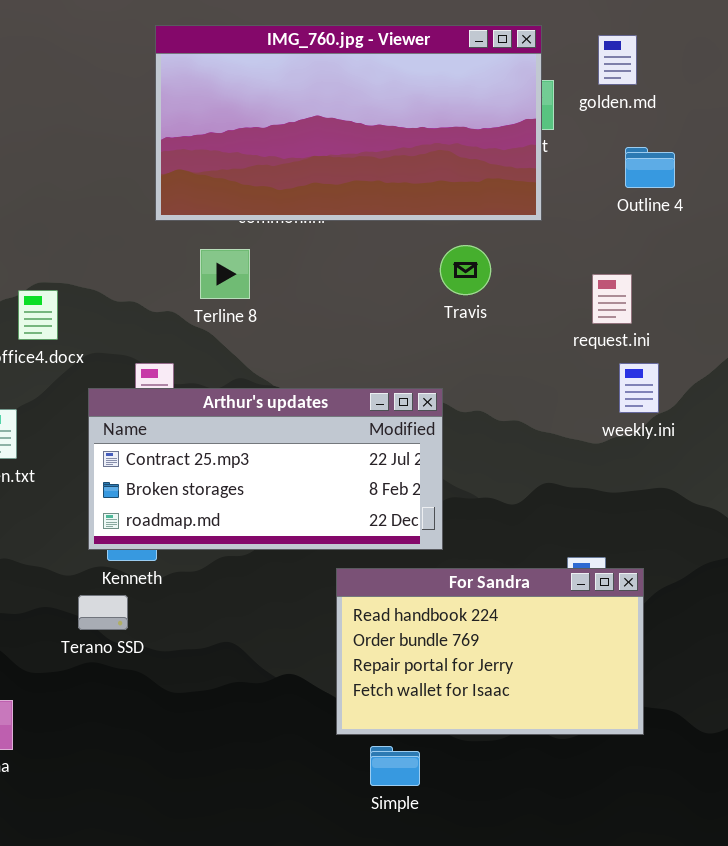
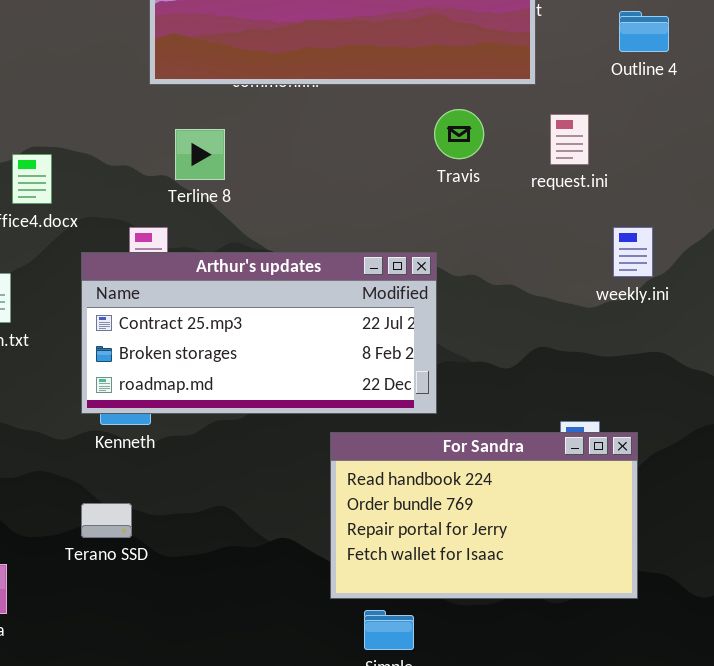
Terline 8: [200,249,250,299] -> [175,129,225,180], moved
request.ini: [592,274,632,324] -> [550,114,589,165], moved
Terano SSD: [78,595,128,630] -> [81,503,132,538], moved

